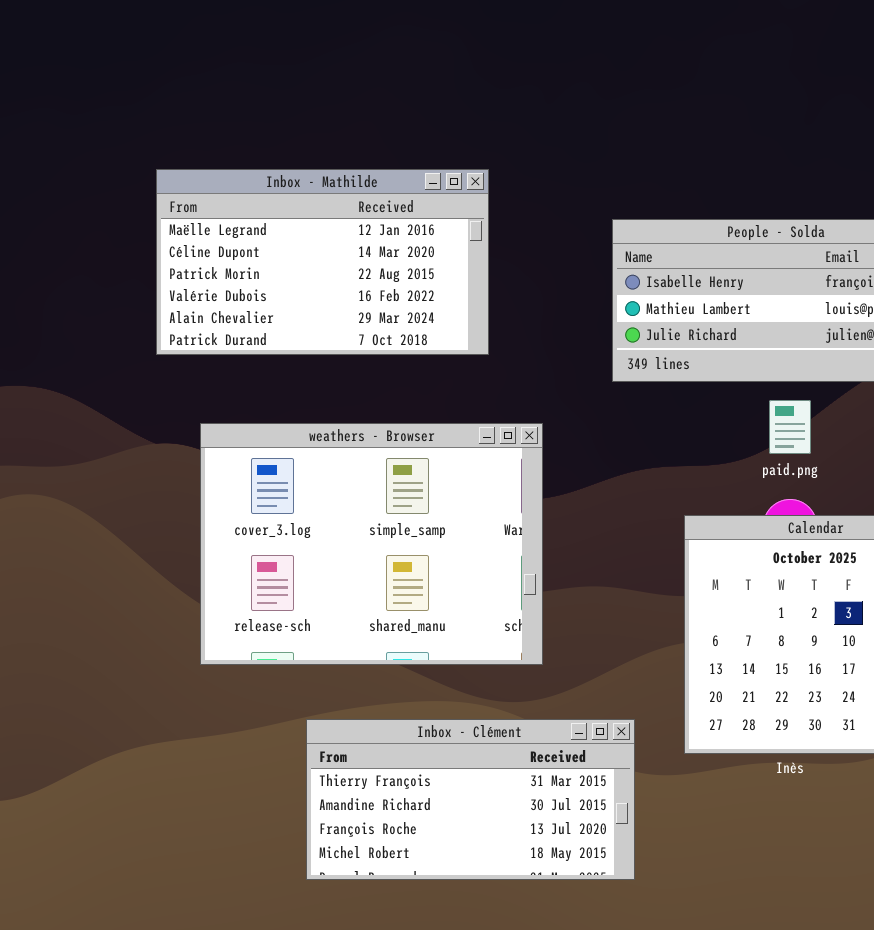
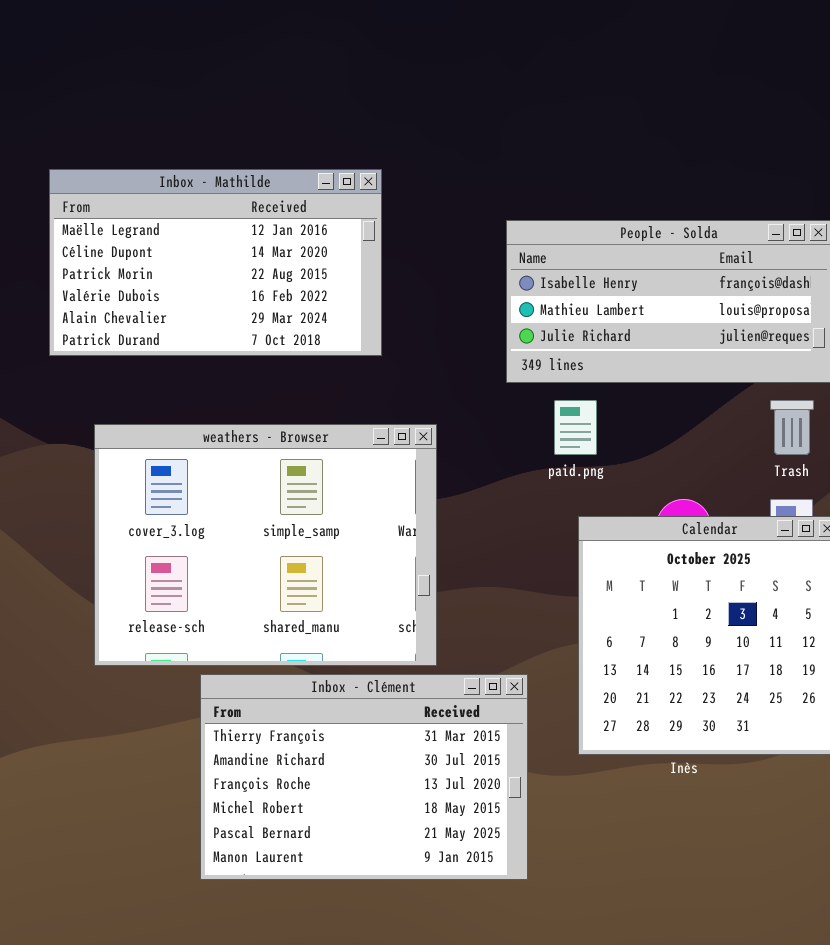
paid.png: [769,400,811,454] -> [554,400,597,455], moved
Inbox - Clément: [306,719,635,880] -> [200,674,528,880], resized

